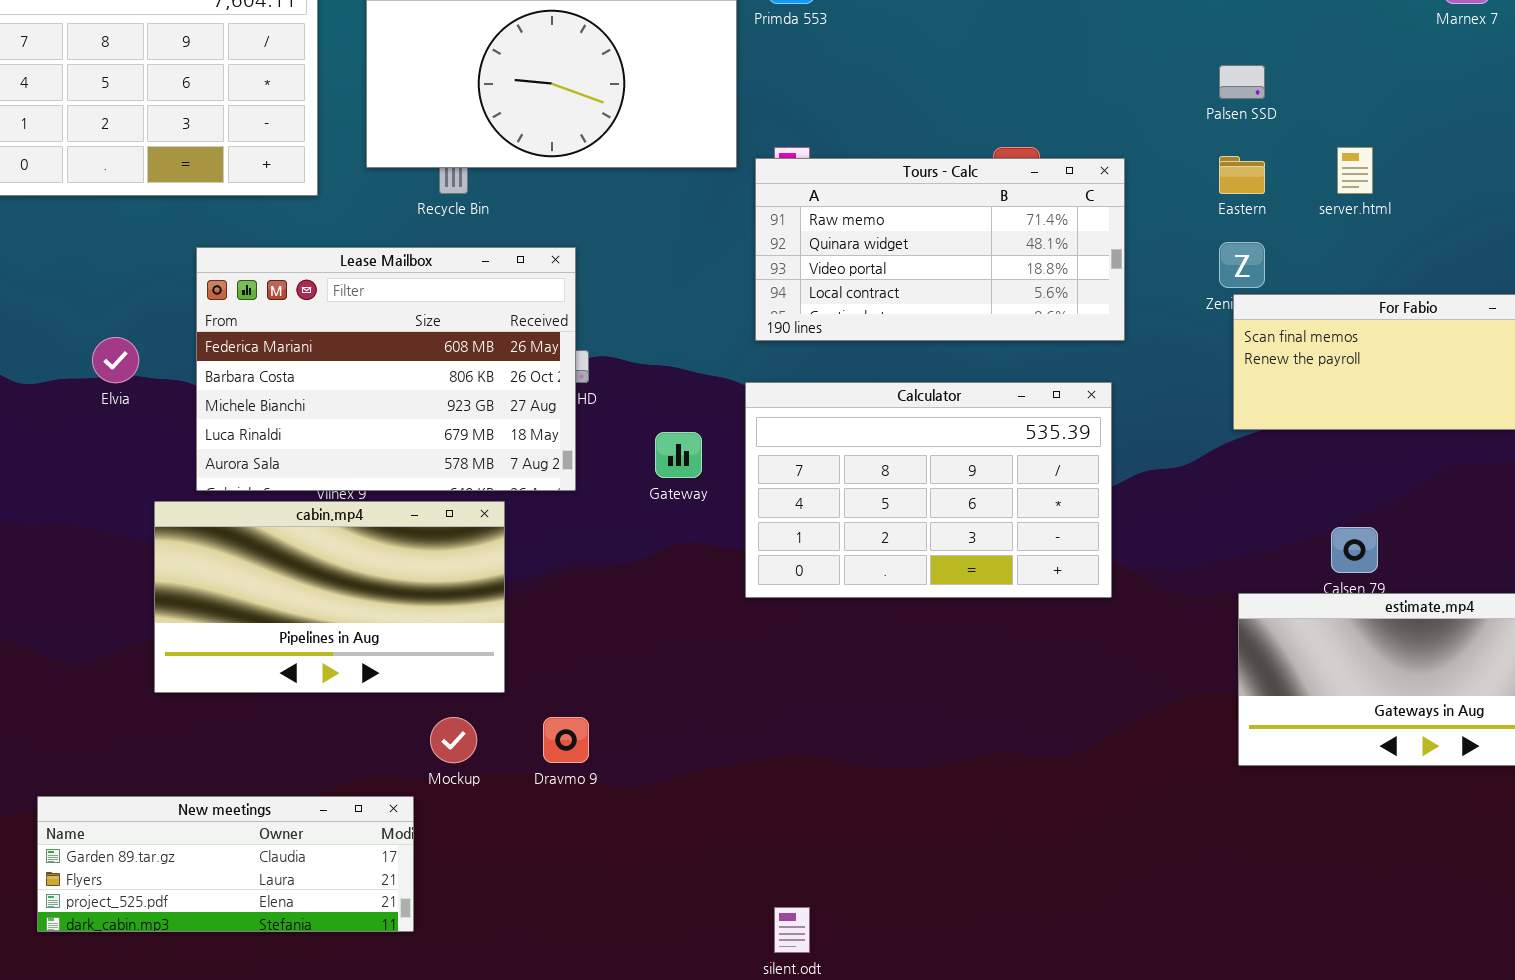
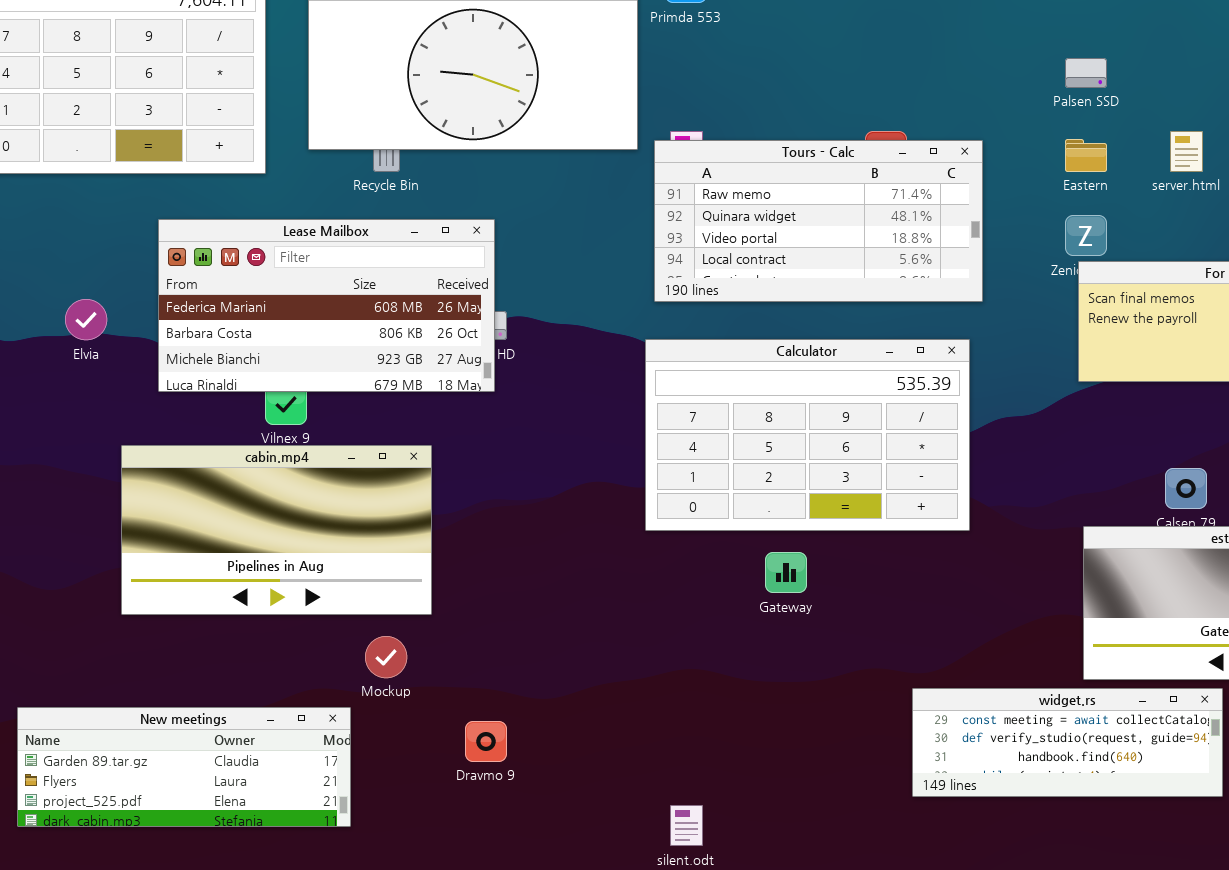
Lease Mailbox: [196,247,576,491] -> [158,219,495,392], resized
Gateway: [655,432,702,478] -> [765,552,807,593], moved
Dravmo 9: [543,717,589,763] -> [465,721,507,762], moved
widget.rs: none -> [912,688,1223,797], opened

